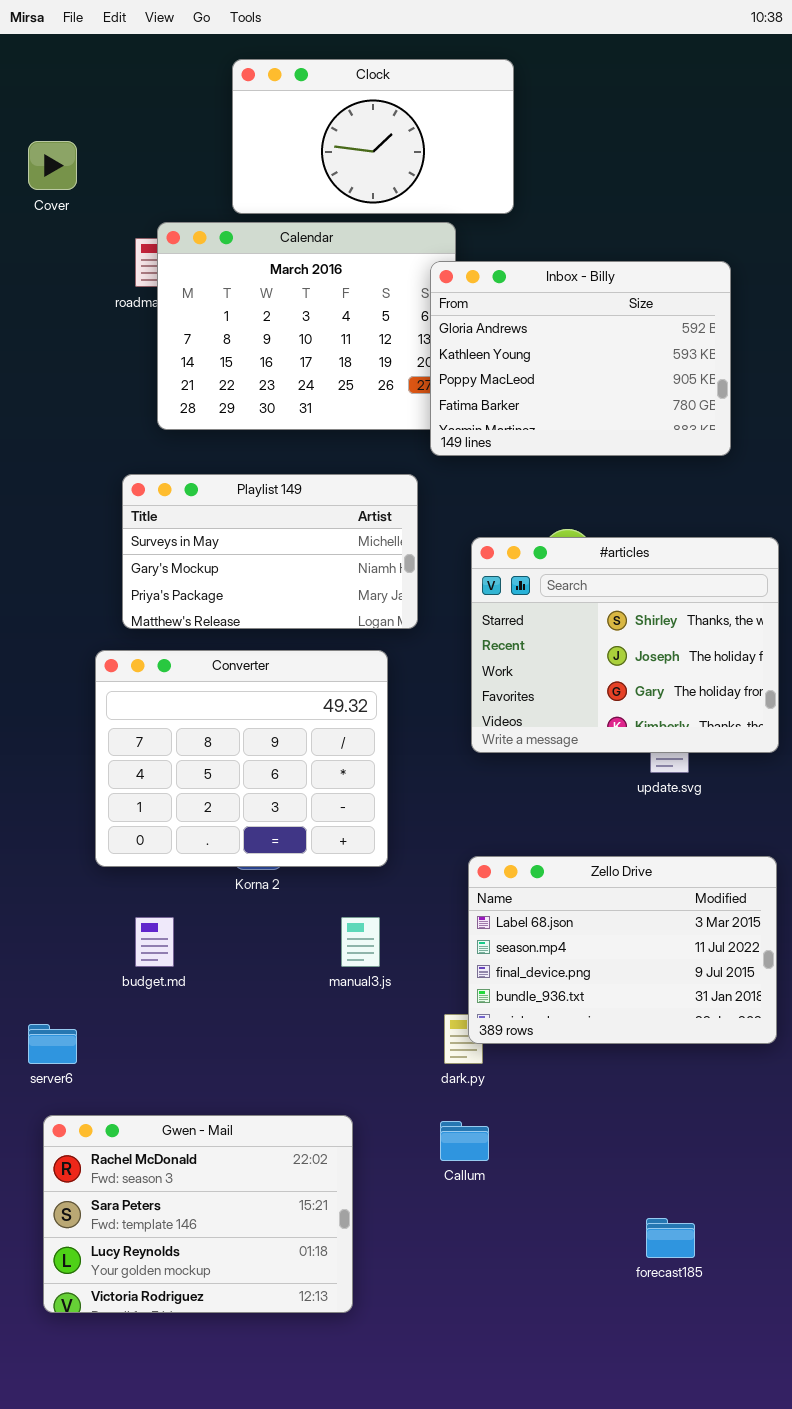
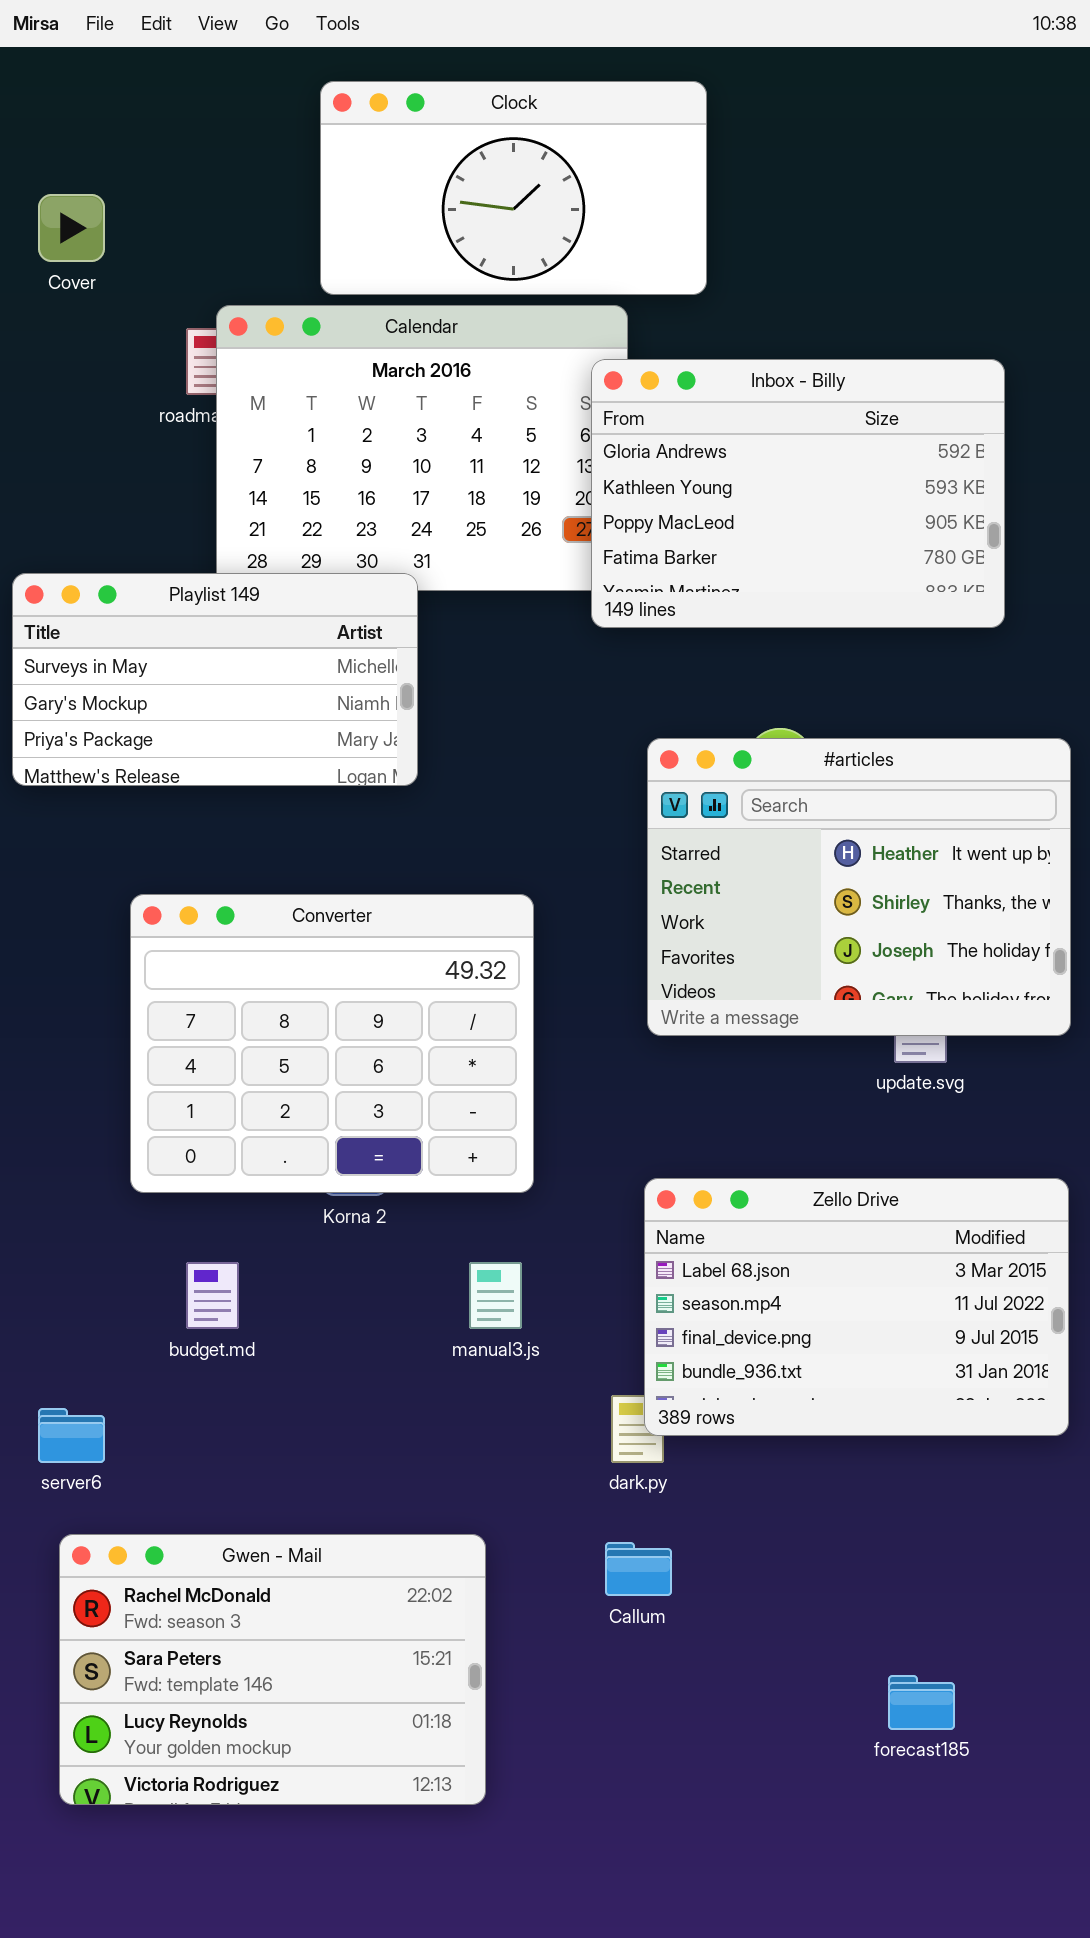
Playlist 149: [122,474,418,629] -> [12,573,418,786], moved
#articles: [471,537,779,753] -> [647,738,1071,1036], scrolled up 1 row

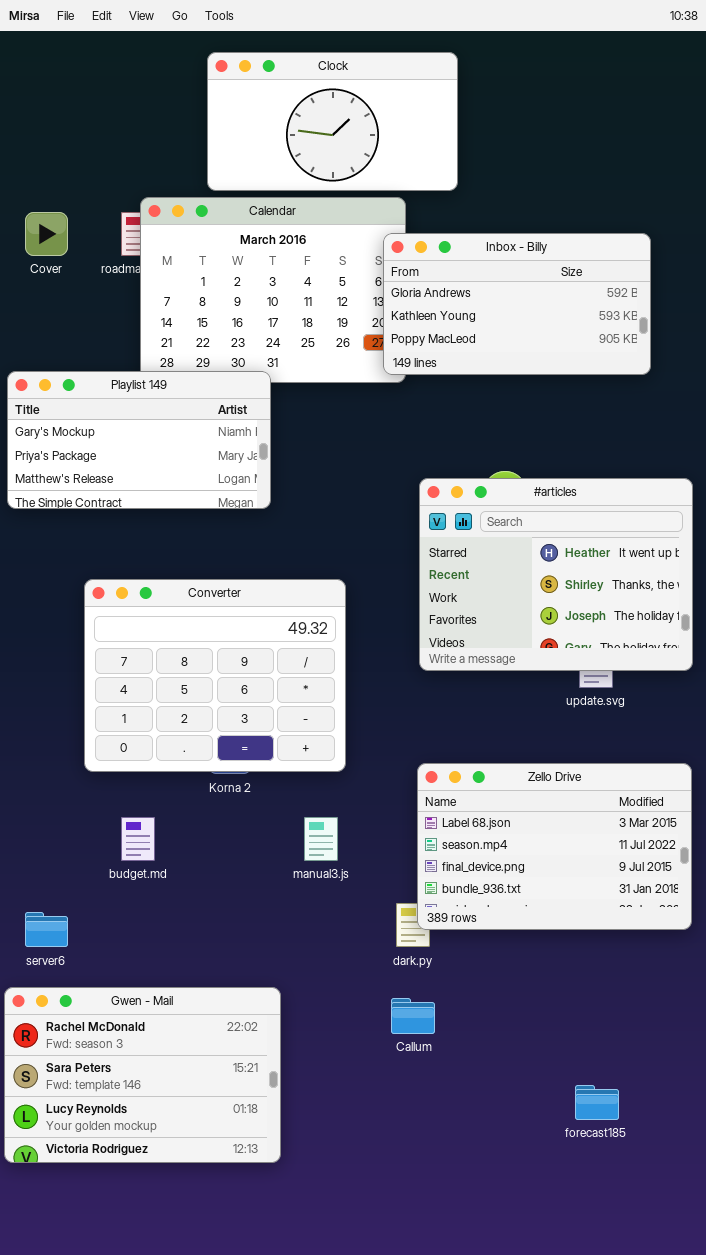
Cover: [38,194,105,262] -> [25,212,68,256], moved
Inbox - Billy: [591,359,1005,628] -> [383,233,651,375], resized
Playlist 149: [12,573,418,786] -> [7,371,271,509], scrolled down 1 row
Gwen - Mail: [59,1534,486,1805] -> [4,987,281,1163], moved

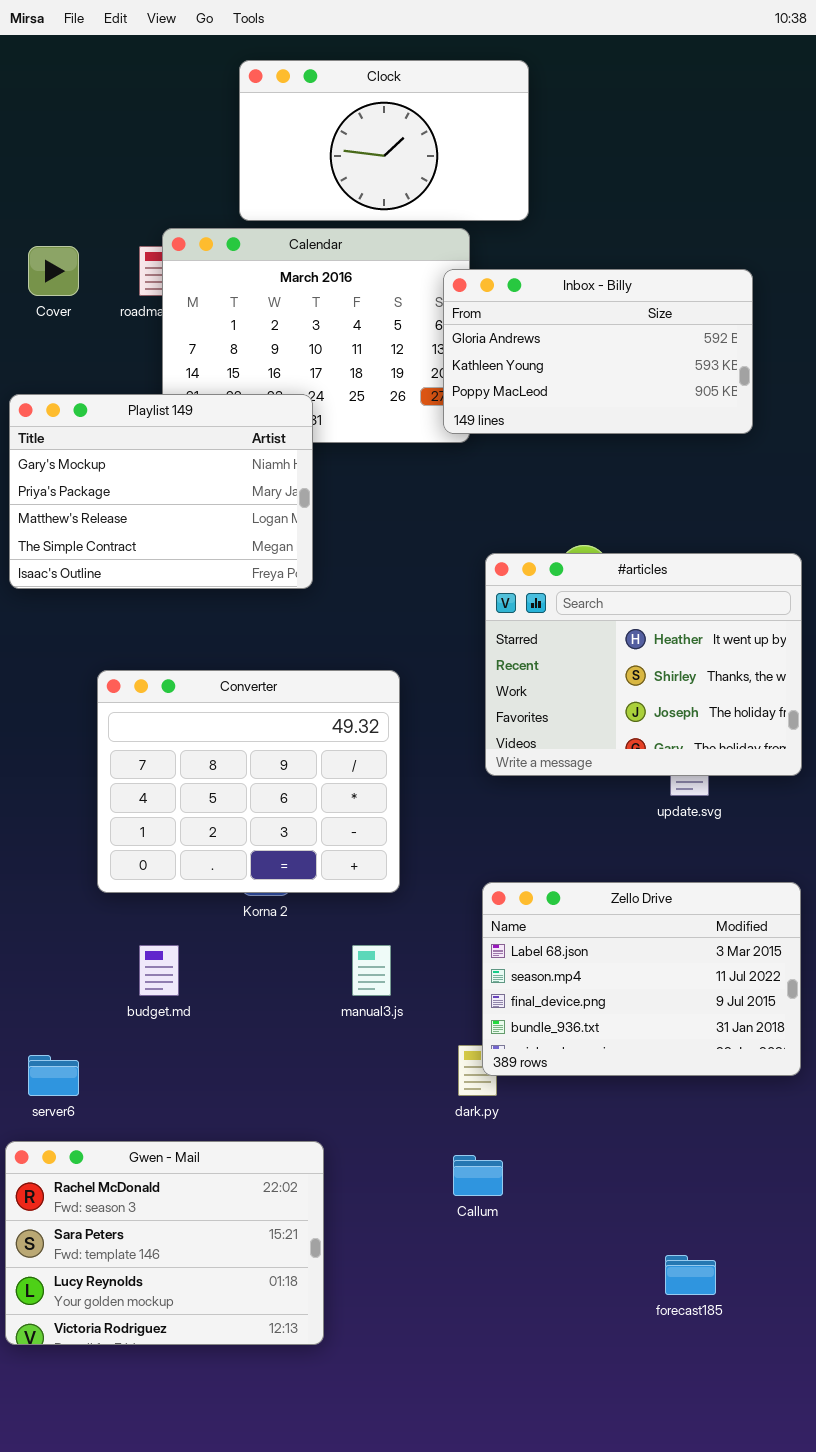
Playlist 149: [7,371,271,509] -> [9,394,313,589], resized

